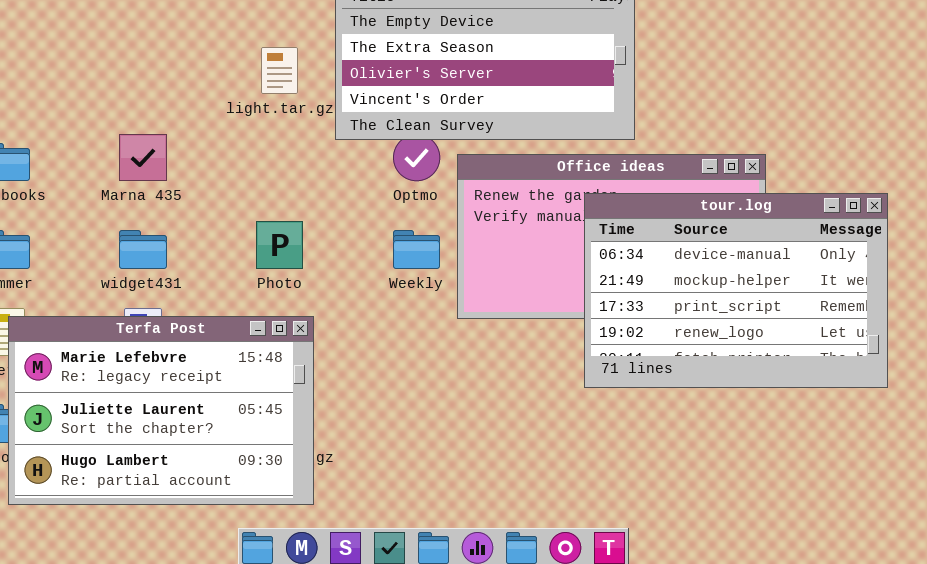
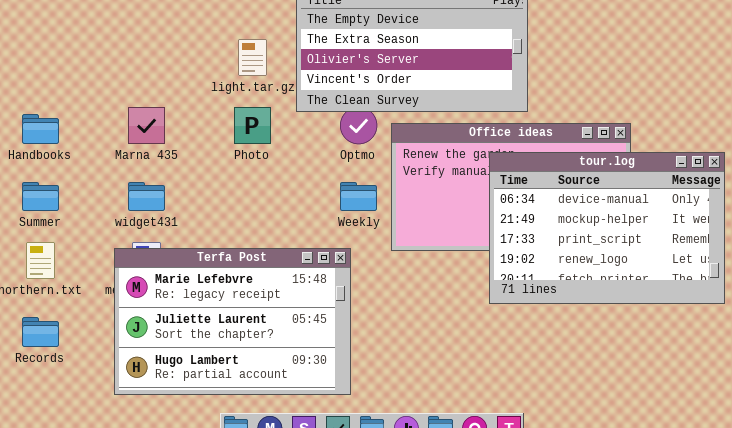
Photo: [256,221,303,269] -> [234,107,271,144], moved
Terfa Post: [8,316,314,505] -> [114,248,351,395], moved

